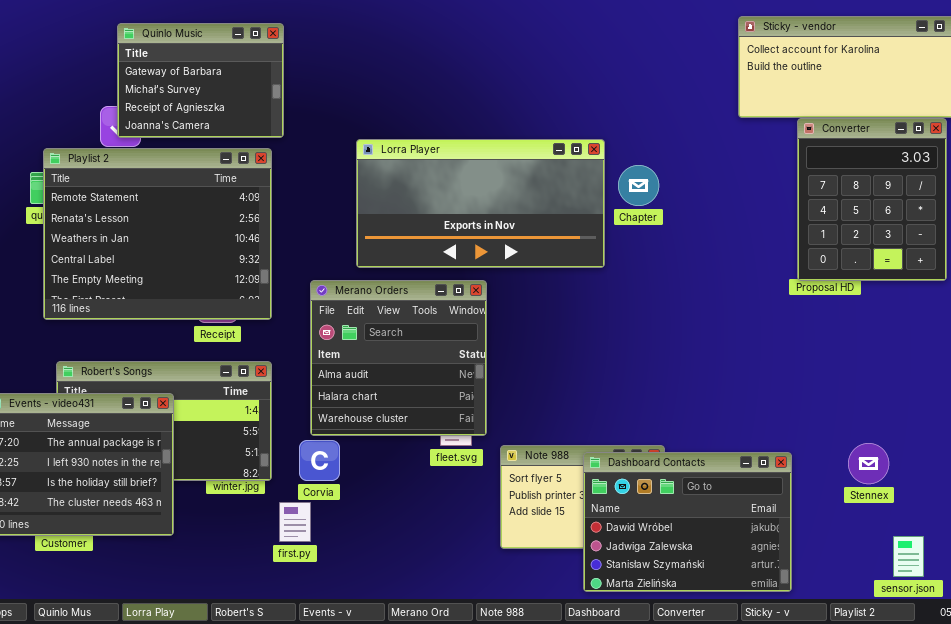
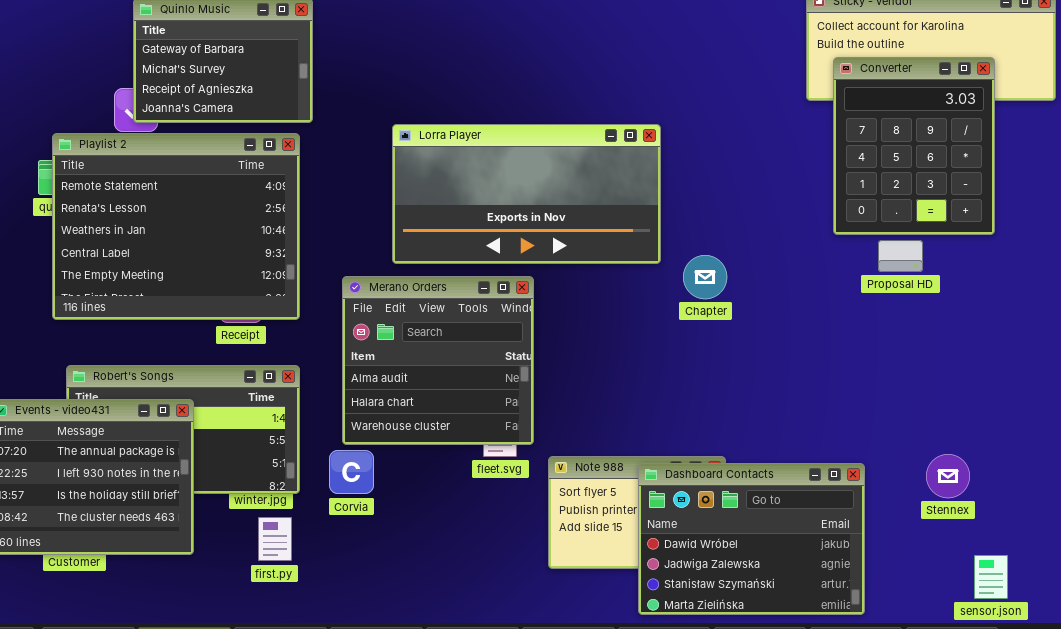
Converter: [797,118,947,281] -> [833,57,995,235], moved
Chapter: [618,165,659,206] -> [683,255,727,299], moved
first.py: [279,502,311,542] -> [258,517,292,561], moved

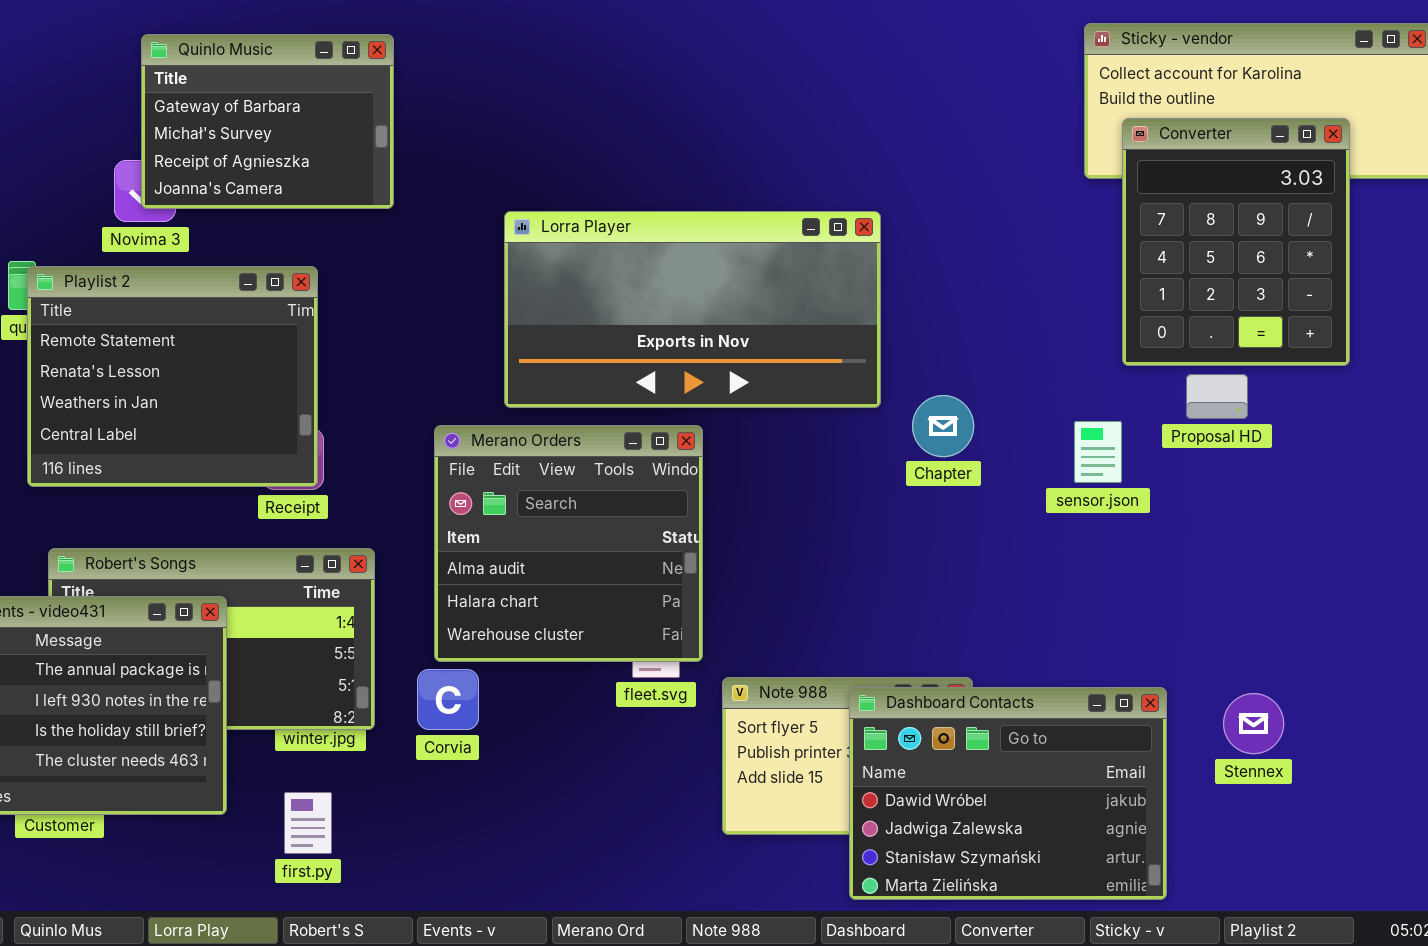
Playlist 2: [52,133,300,320] -> [27,266,318,487], resized
Stennex: [926,454,970,498] -> [1223,693,1284,754], moved
first.py: [258,517,292,561] -> [284,792,332,854], moved
sensor.json: [974,555,1008,599] -> [1074,421,1122,483], moved

